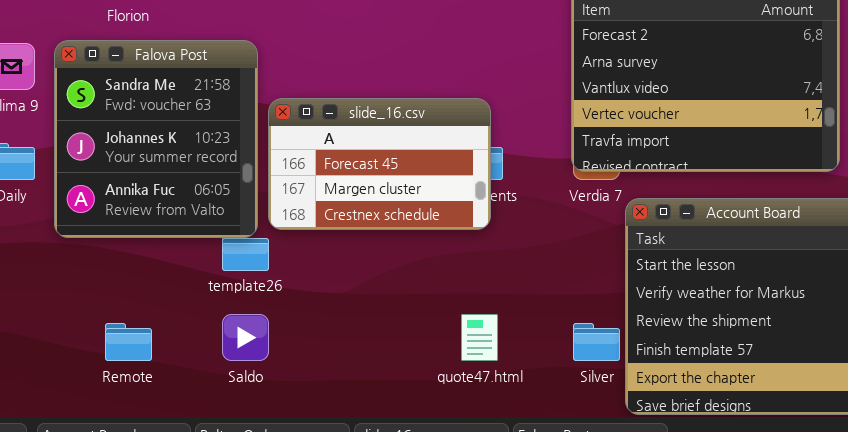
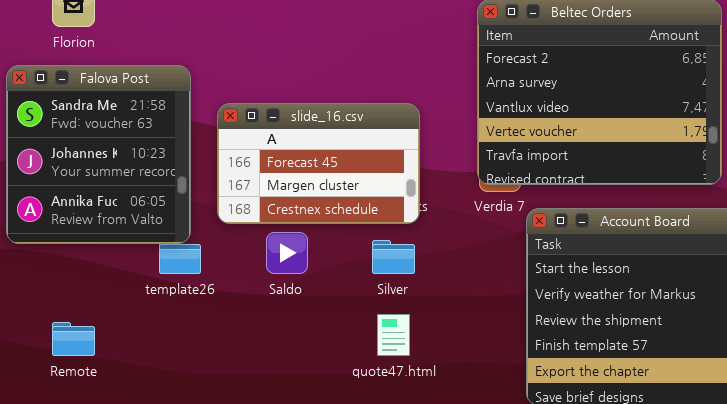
slide_16.csv: [268,98,491,230] -> [217,103,420,224], moved
Saldo: [222,314,269,361] -> [266,232,308,274], moved
Silver: [573,323,620,361] -> [372,240,415,274], moved

